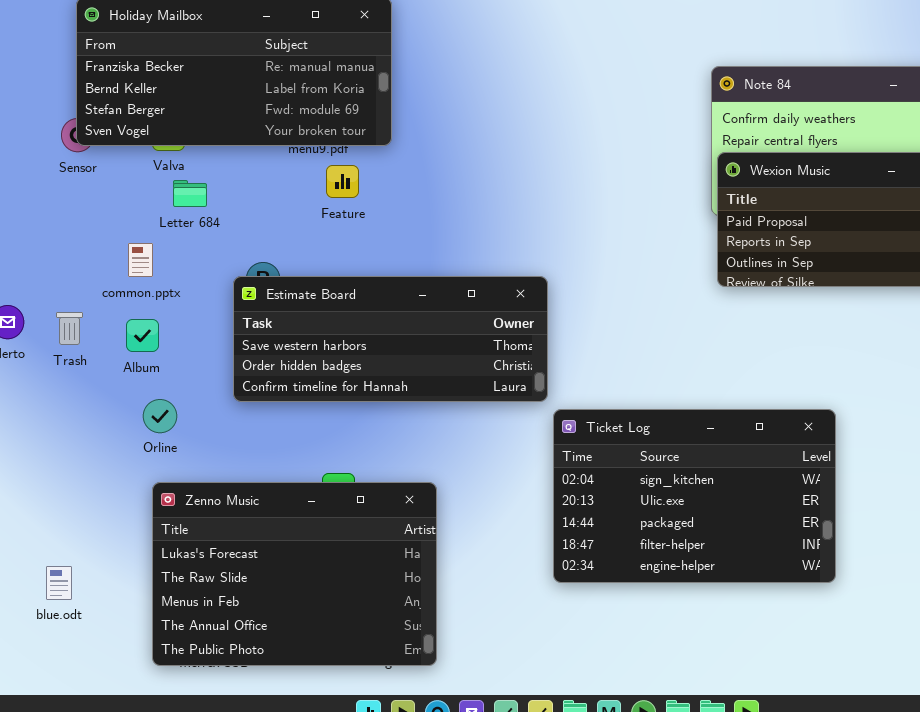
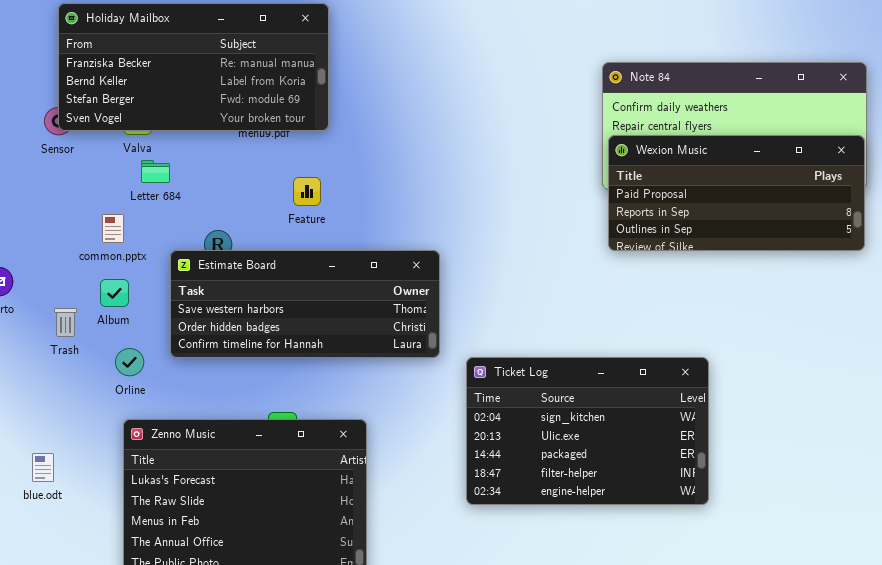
Feature: [326,165,359,198] -> [293,177,321,206], moved
Estimate Board: [233,276,548,402] -> [170,250,440,358], moved
Trash: [56,312,83,345] -> [54,308,77,337], moved
blue.odt: [46,566,72,600] -> [32,453,54,482], moved

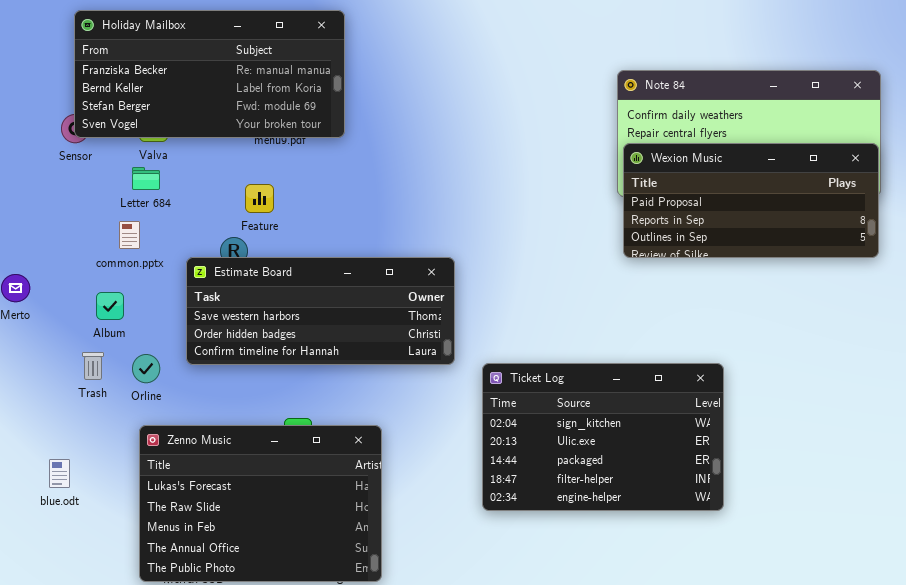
Letter 684: [141,160,170,183] -> [132,167,160,190], moved
Feature: [293,177,321,206] -> [245,184,274,213], moved
Album: [100,279,129,307] -> [96,292,124,320], moved
Trash: [54,308,77,337] -> [82,352,104,380], moved

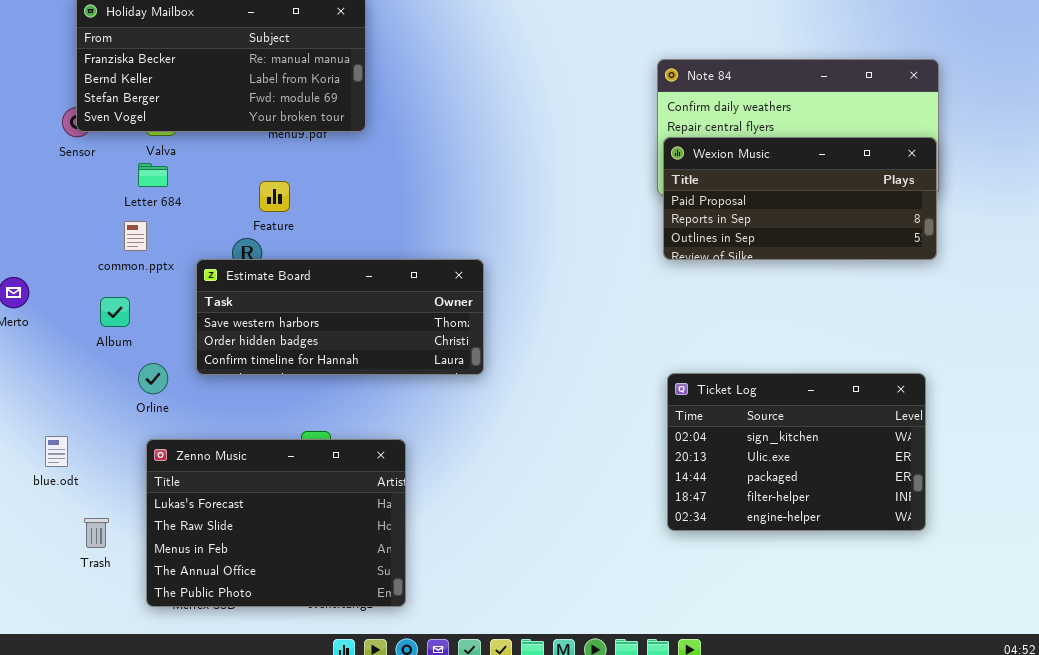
Trash: [82,352,104,380] -> [84,518,109,548], moved
Ticket Log: [482,363,724,511] -> [667,373,926,531], moved
blue.odt: [49,459,70,488] -> [45,436,68,467], moved

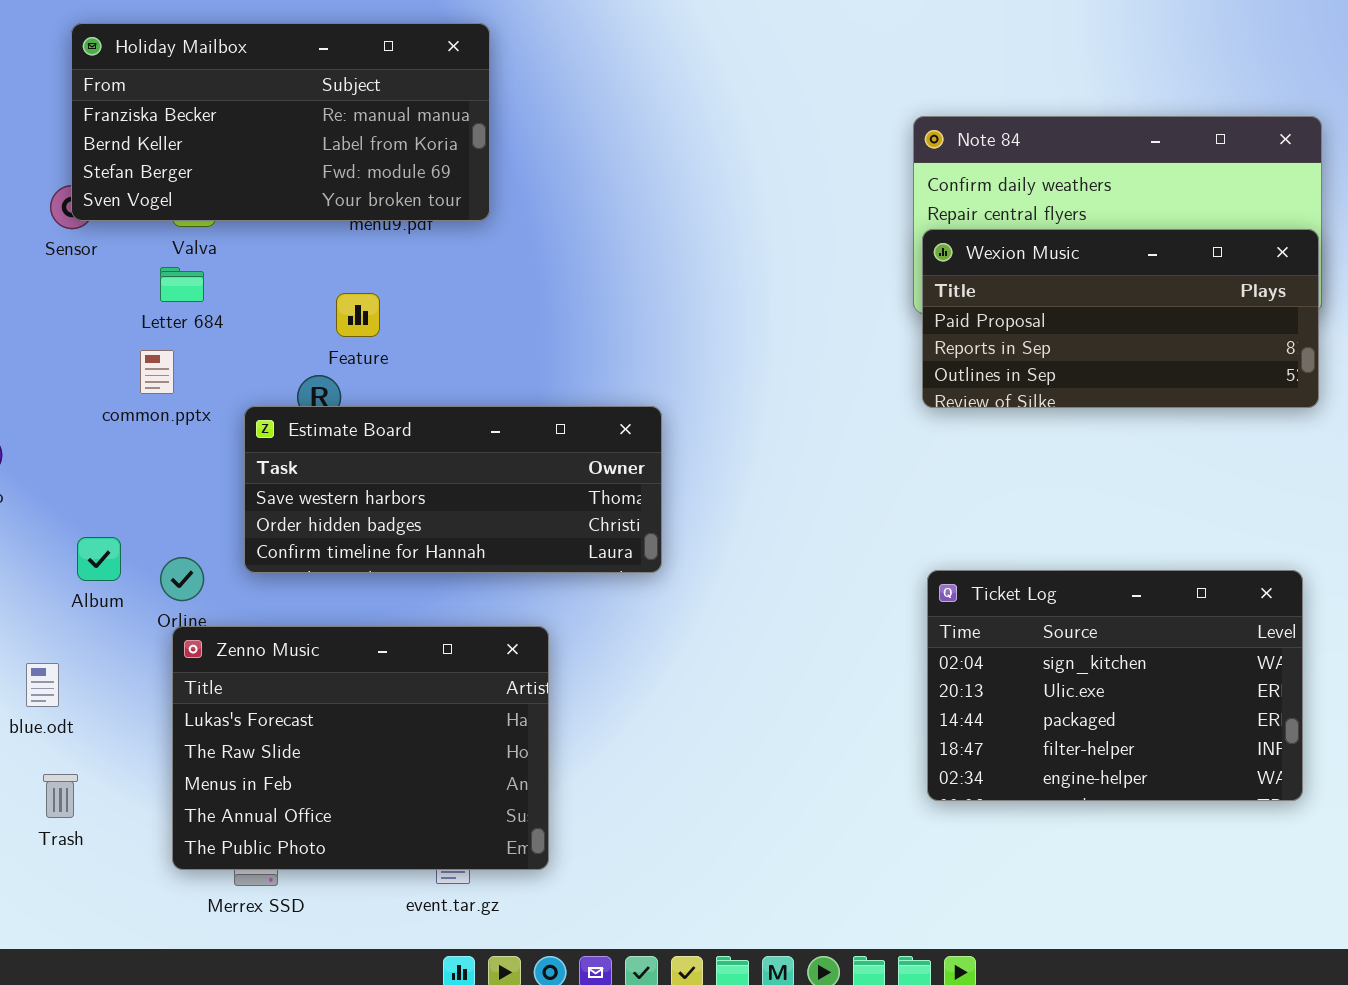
Album: [100,297,130,327] -> [77,537,121,581], moved
Zenno Music: [146,439,406,607] -> [172,626,549,870], moved
Trash: [84,518,109,548] -> [43,774,78,818], moved

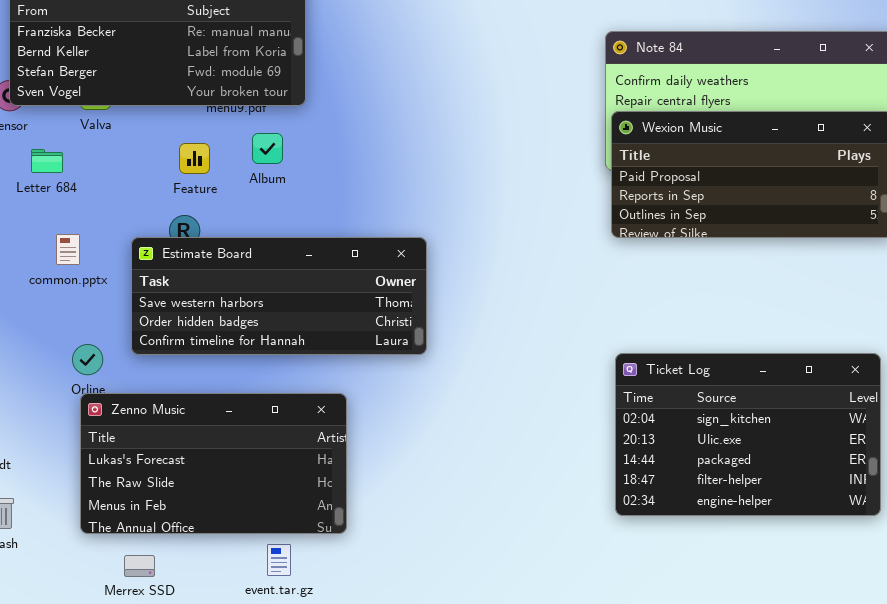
Letter 684: [160,267,204,302] -> [31,149,63,173], moved
Feature: [336,293,380,337] -> [179,143,210,174], moved
common.pptx: [140,350,174,394] -> [56,234,80,265], moved
Album: [77,537,121,581] -> [252,133,283,164], moved
Zenno Music: [172,626,549,870] -> [80,393,347,534], resized

